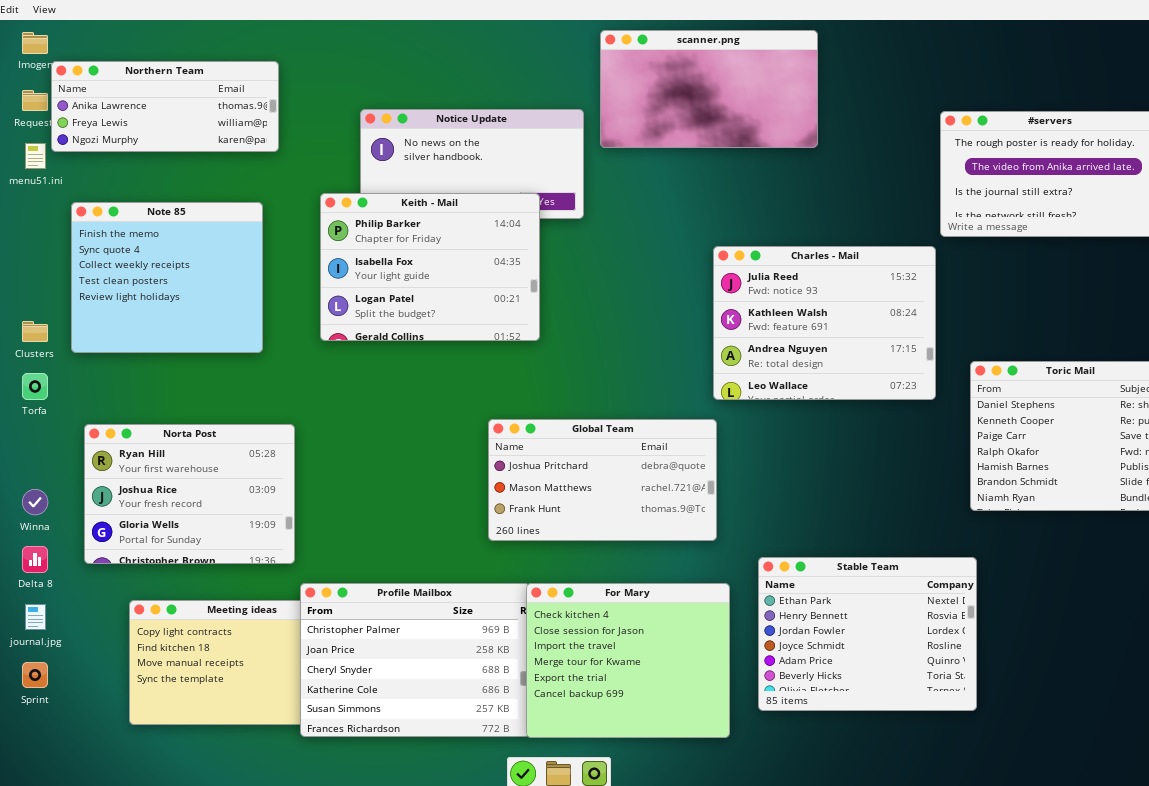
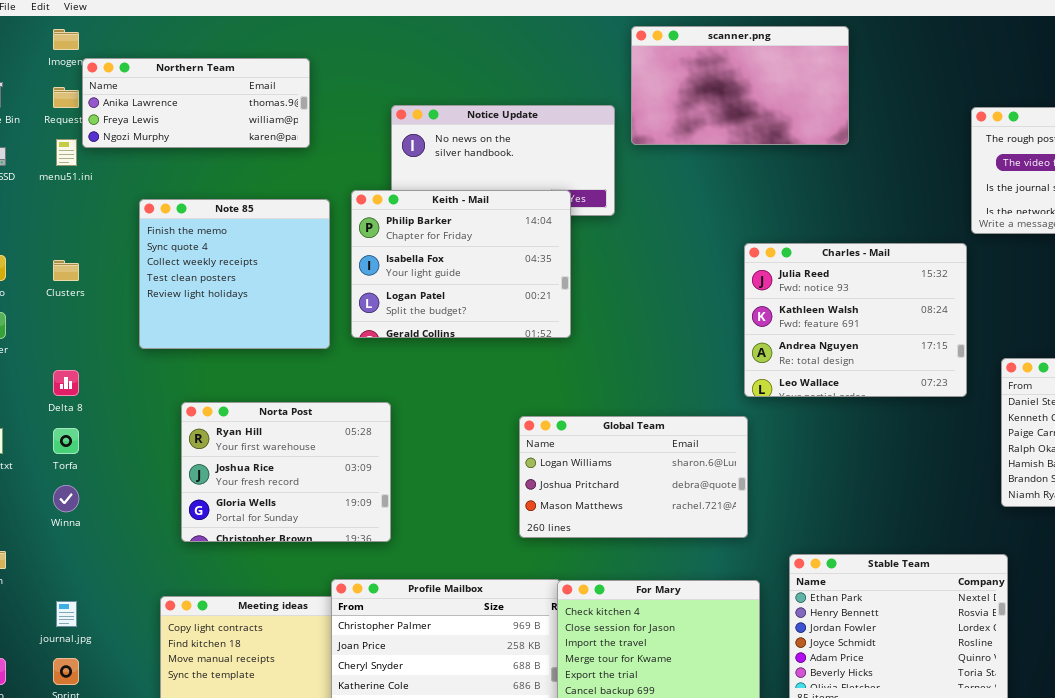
Note 85: [71,202,263,353] -> [139,199,330,349], moved
Clusters: [22,321,48,342] -> [53,260,79,281], moved
Torfa: [22,373,48,400] -> [53,428,79,454], moved
Global Team: [488,419,717,541] -> [519,416,748,538], scrolled up 1 row
Norta Post: [84,424,295,564] -> [181,402,391,542], moved
Delta 8: [22,546,48,573] -> [53,370,79,396], moved

